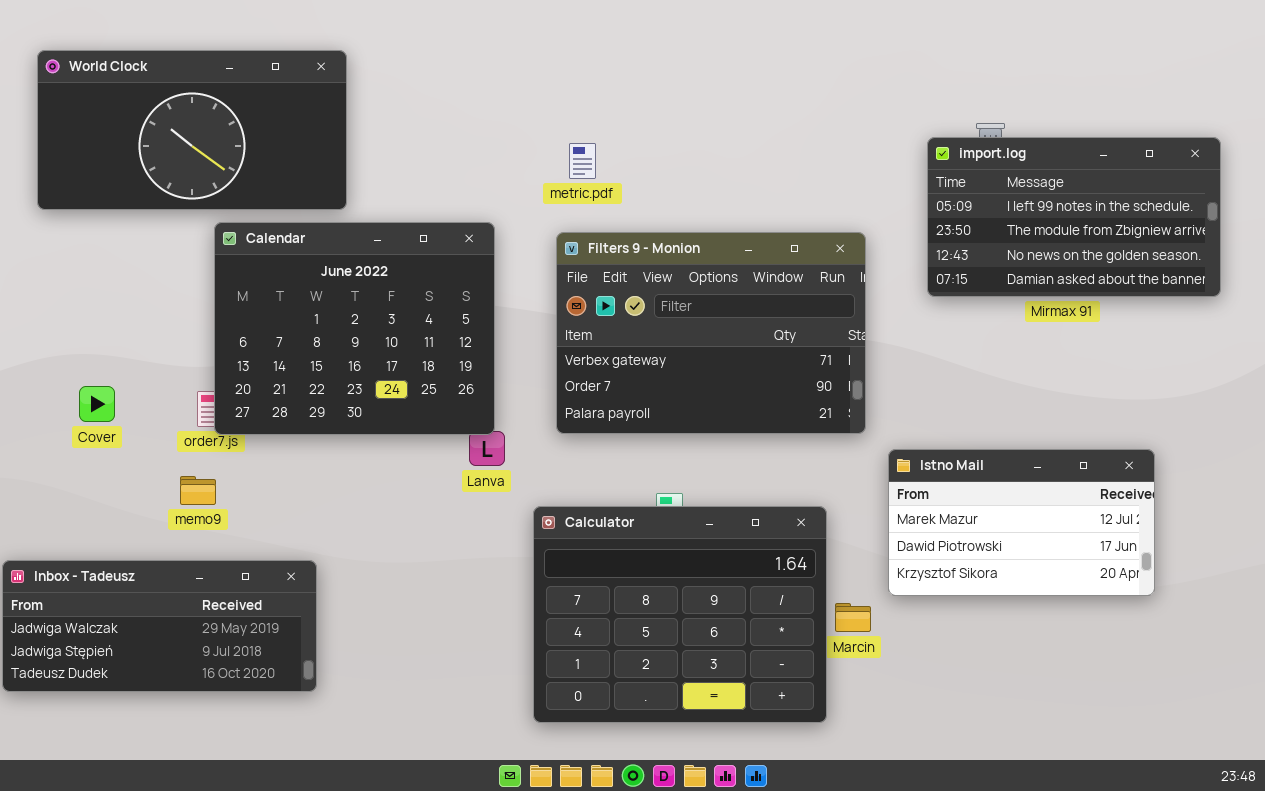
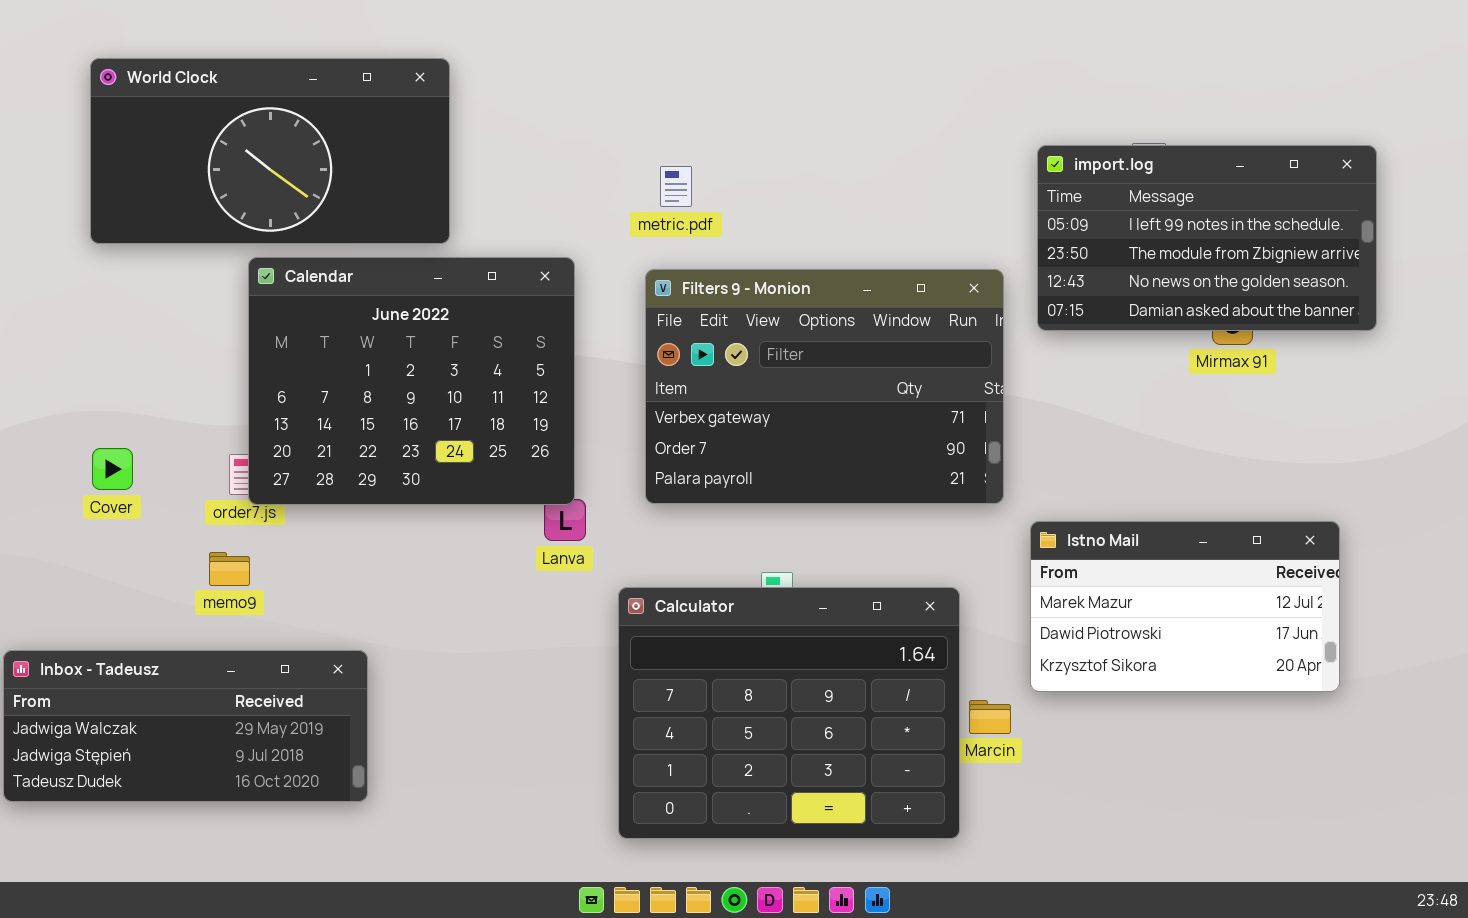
World Clock: [37,50,347,210] -> [90,58,450,244], moved
import.log: [927,137,1221,297] -> [1037,145,1377,331], moved

